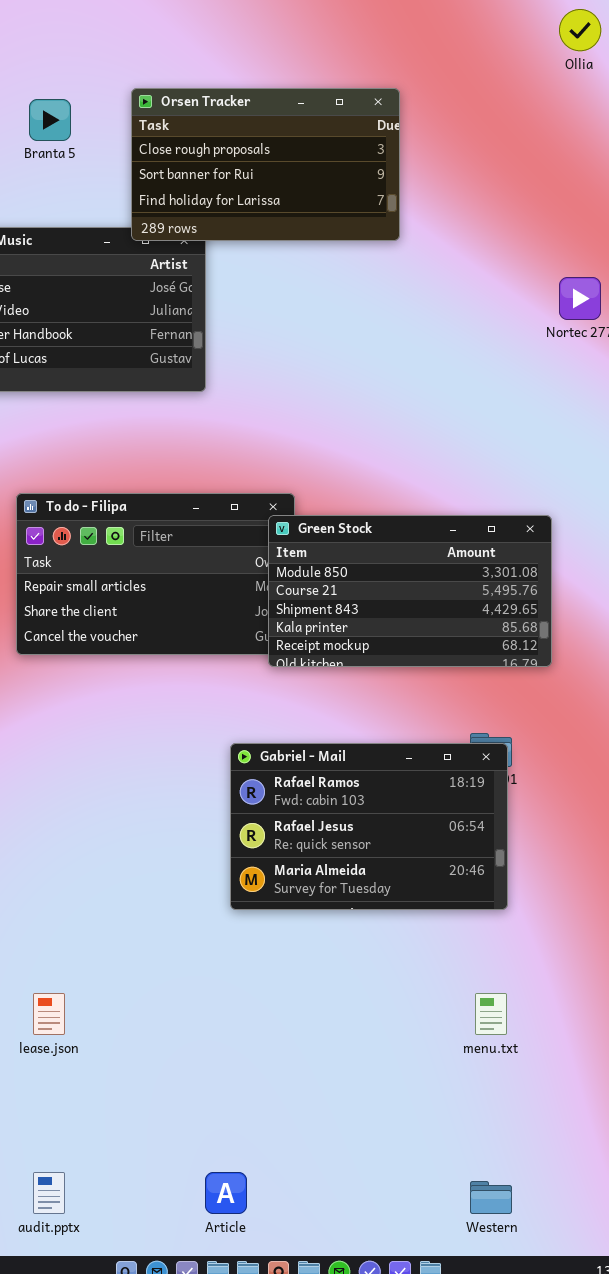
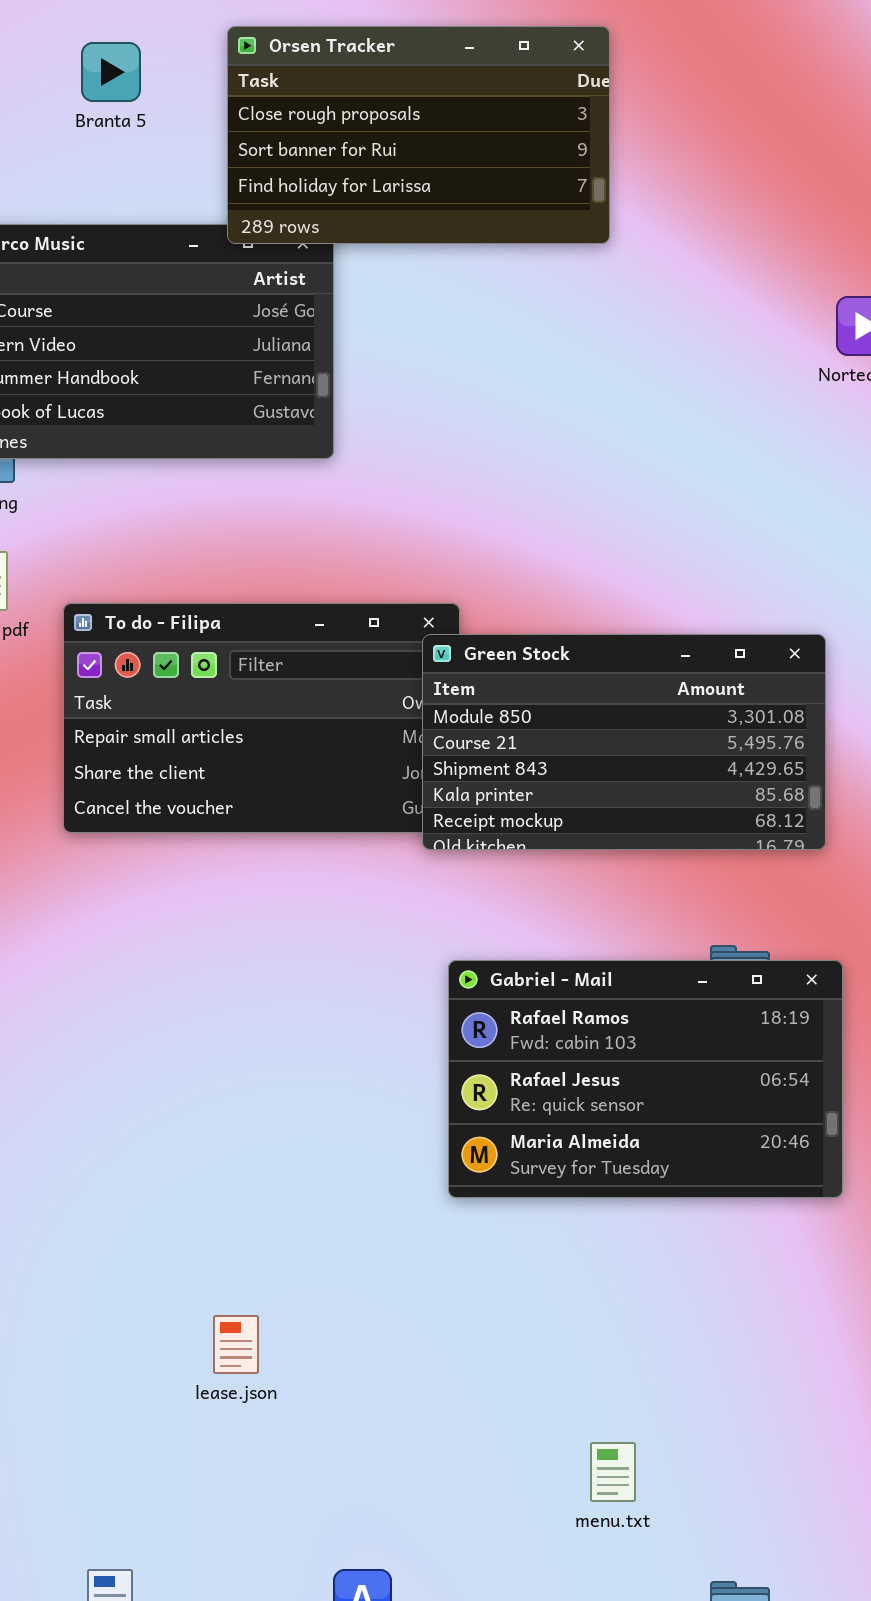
Gabriel - Mail: [230,743,508,910] -> [448,960,843,1198], moved
lease.json: [33,993,65,1035] -> [213,1315,259,1374], moved
menu.txt: [475,993,507,1035] -> [590,1442,636,1502], moved

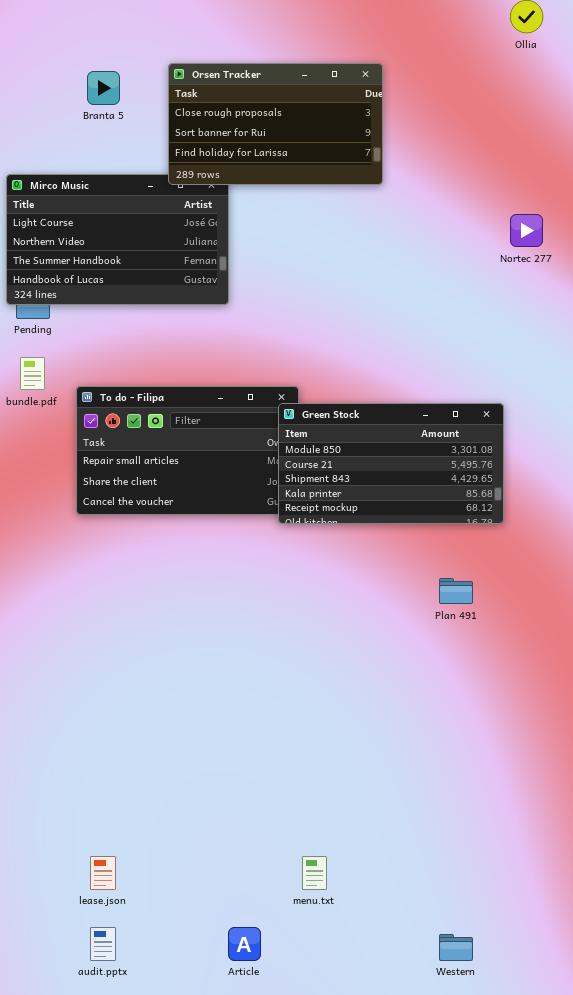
Gabriel - Mail: [448,960,843,1198] -> none, closed
lease.json: [213,1315,259,1374] -> [90,856,116,890], moved
menu.txt: [590,1442,636,1502] -> [302,856,327,890], moved

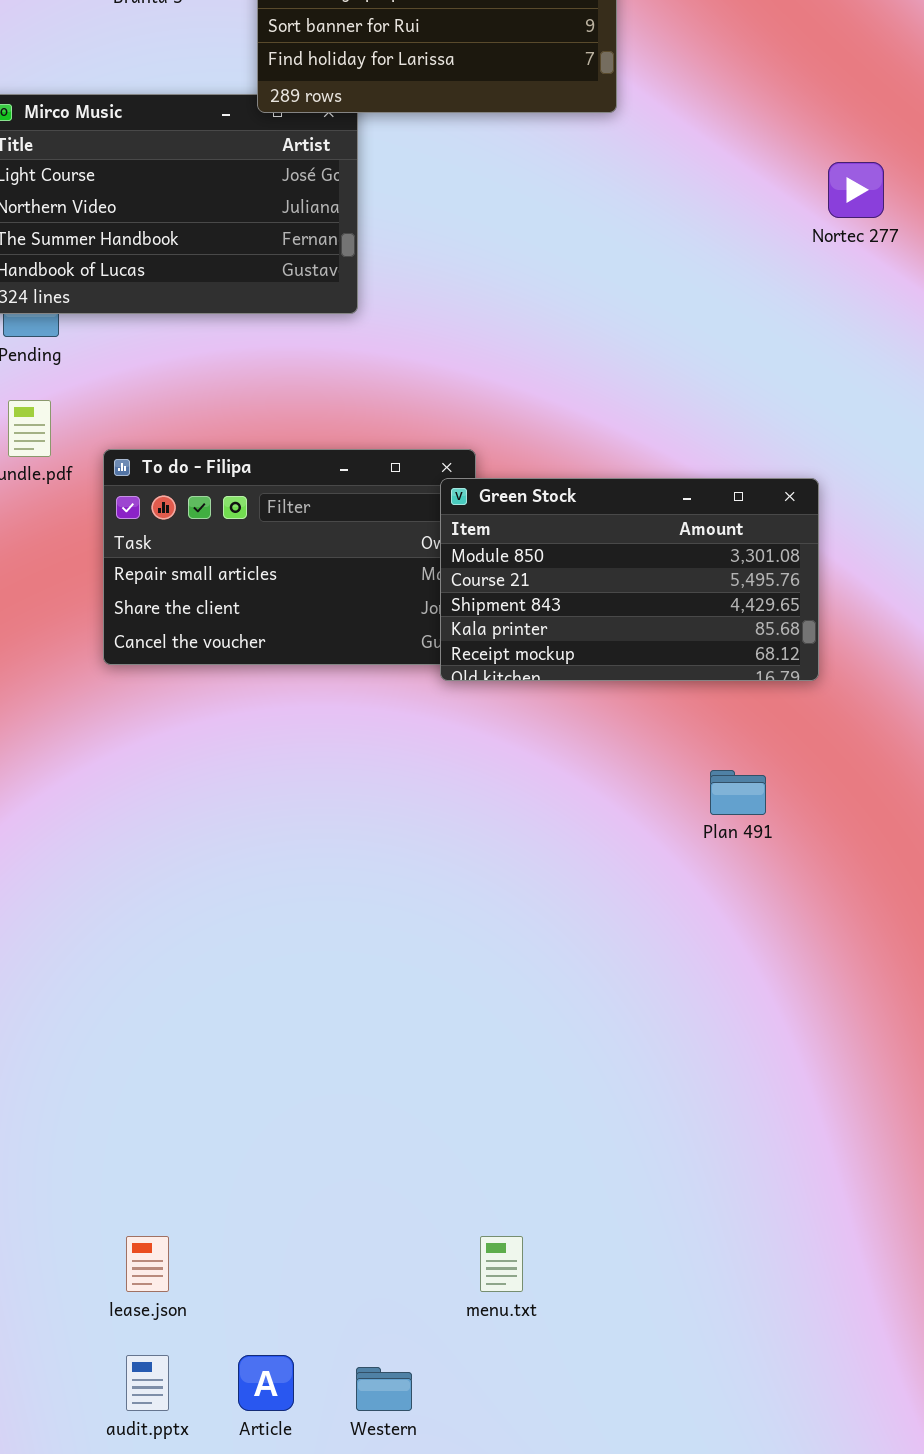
Article: [228,927,261,961] -> [238,1355,294,1411], moved
Western: [439,934,473,961] -> [356,1367,412,1411], moved

